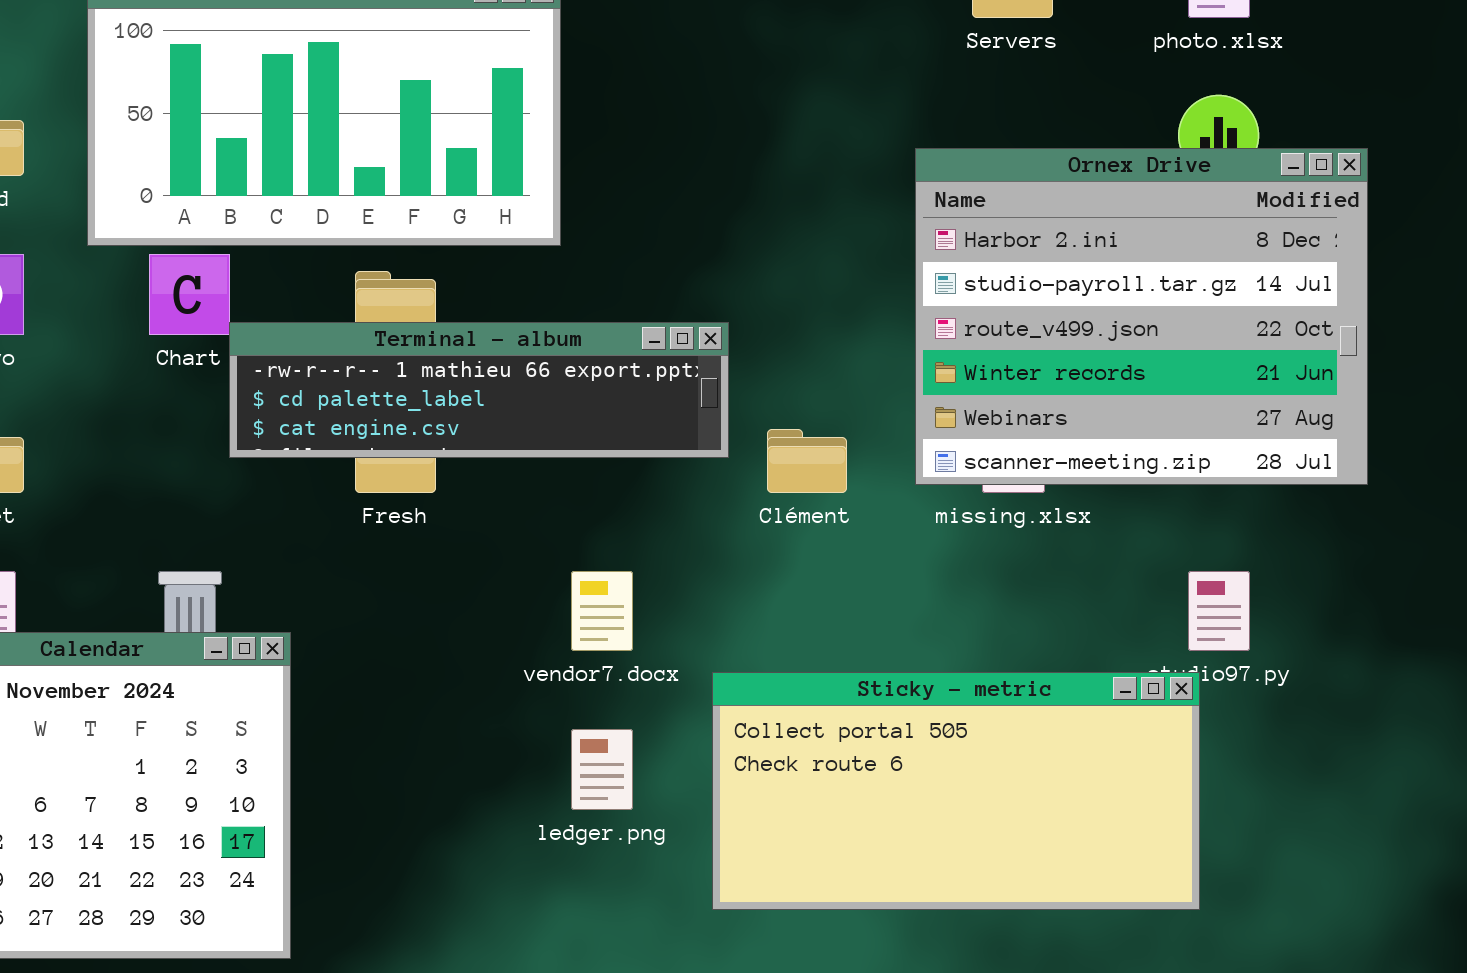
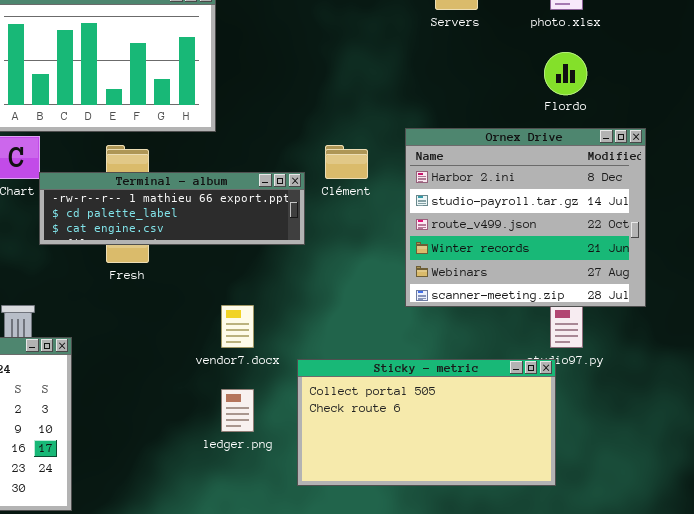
Ornex Drive: [915,148,1368,485] -> [405,128,646,307], moved
Clément: [767,429,847,493] -> [325,145,368,179], moved

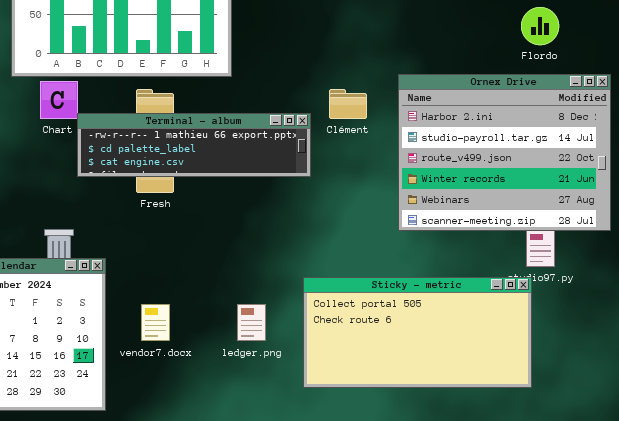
vendor7.docx: [221,305,254,348] -> [141,304,170,341], moved

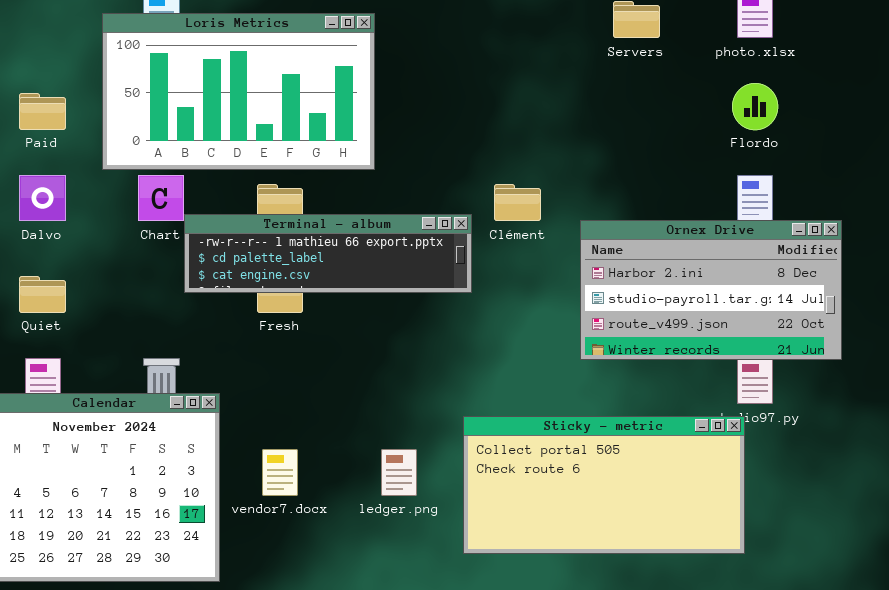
Ornex Drive: [398,74,611,231] -> [580,220,842,360], resized

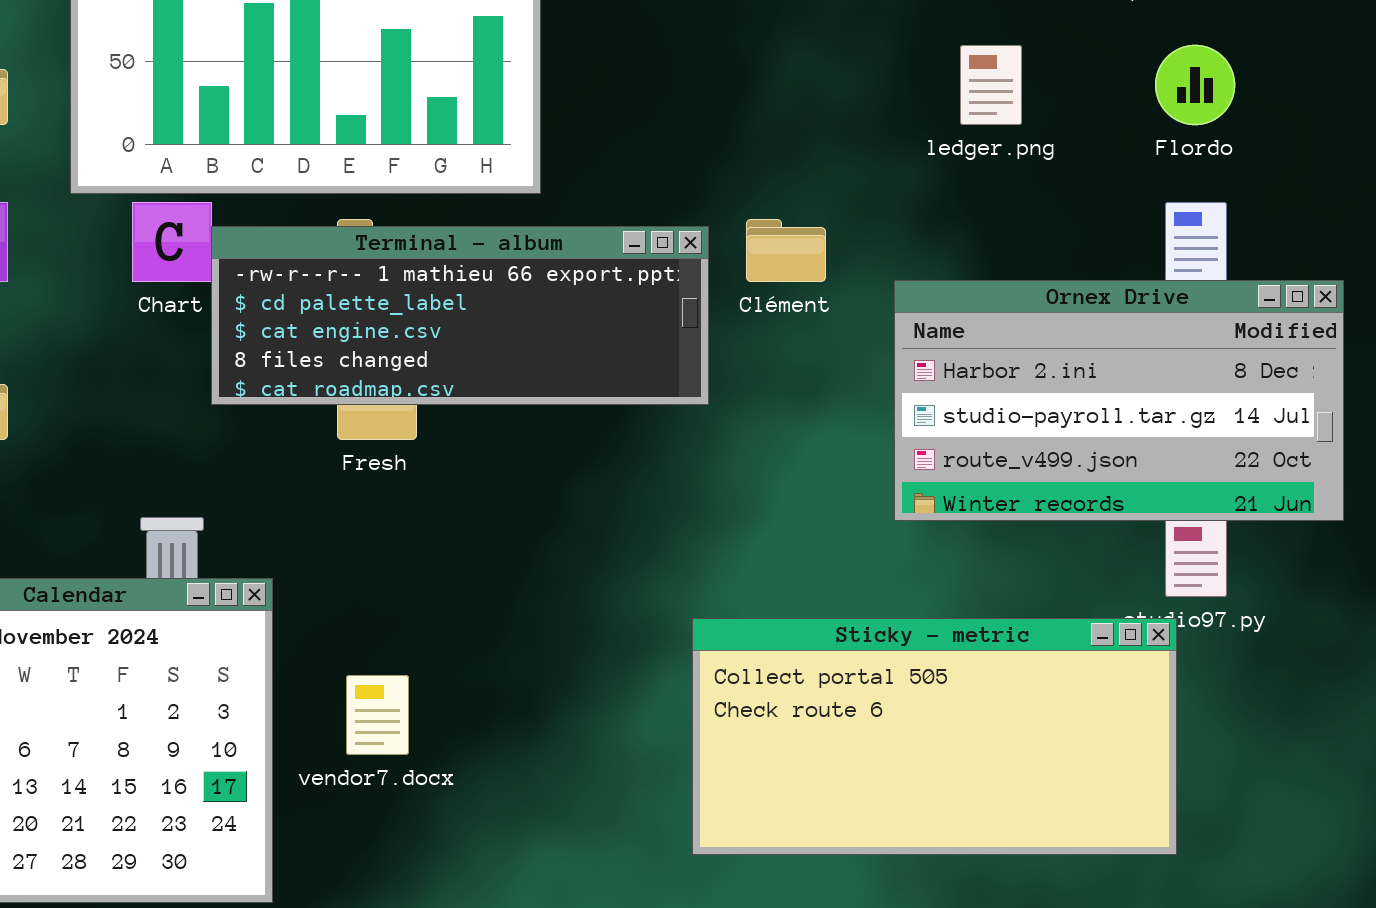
Terminal - album: [184,214,472,293] -> [211,226,709,405], resized
ledger.png: [381,449,417,496] -> [960,45,1022,125], moved

